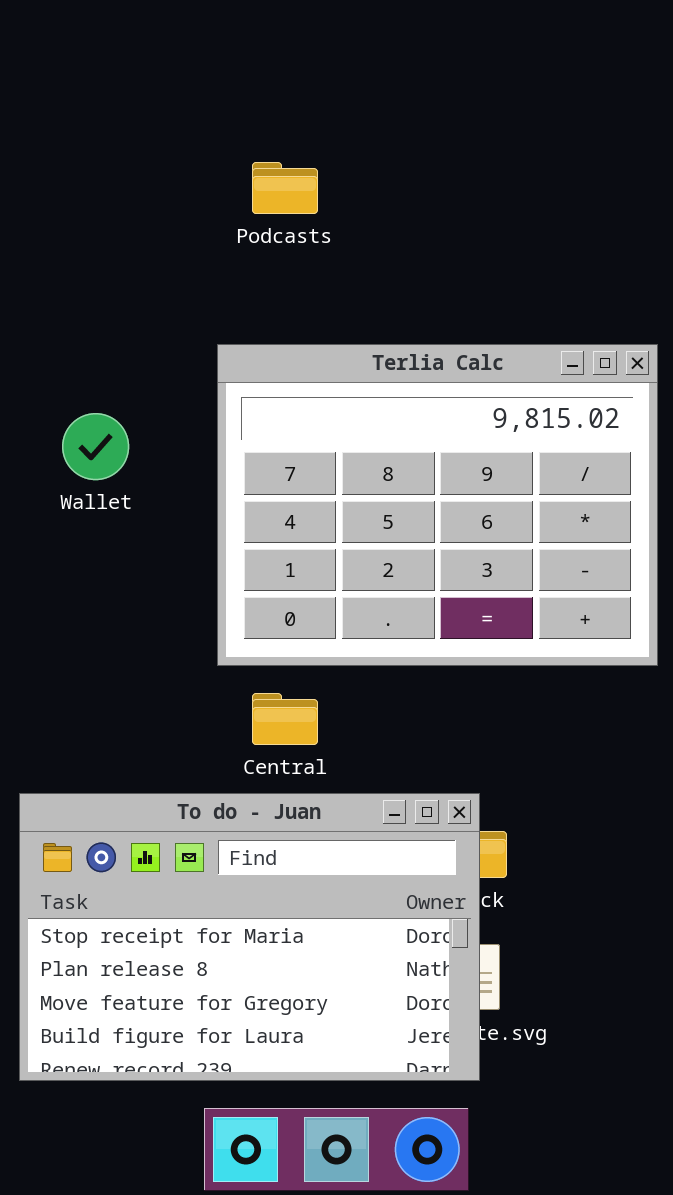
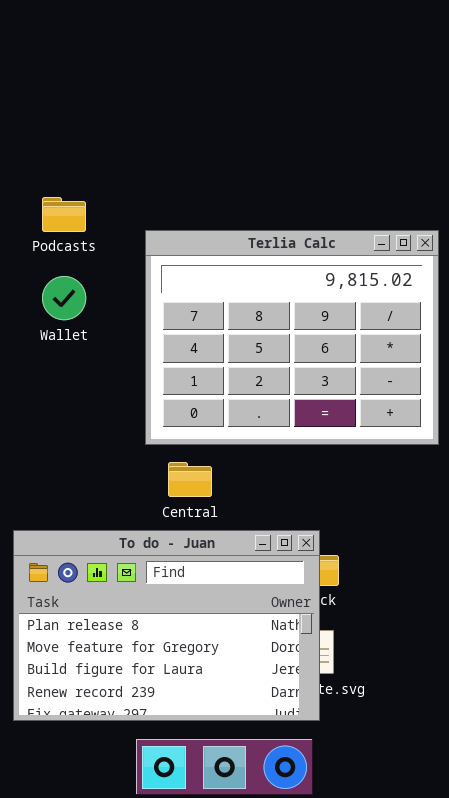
Podcasts: [252,162,318,214] -> [42,197,86,232], moved
To do - Juan: [19,793,480,1081] -> [13,530,320,721], scrolled down 1 row

